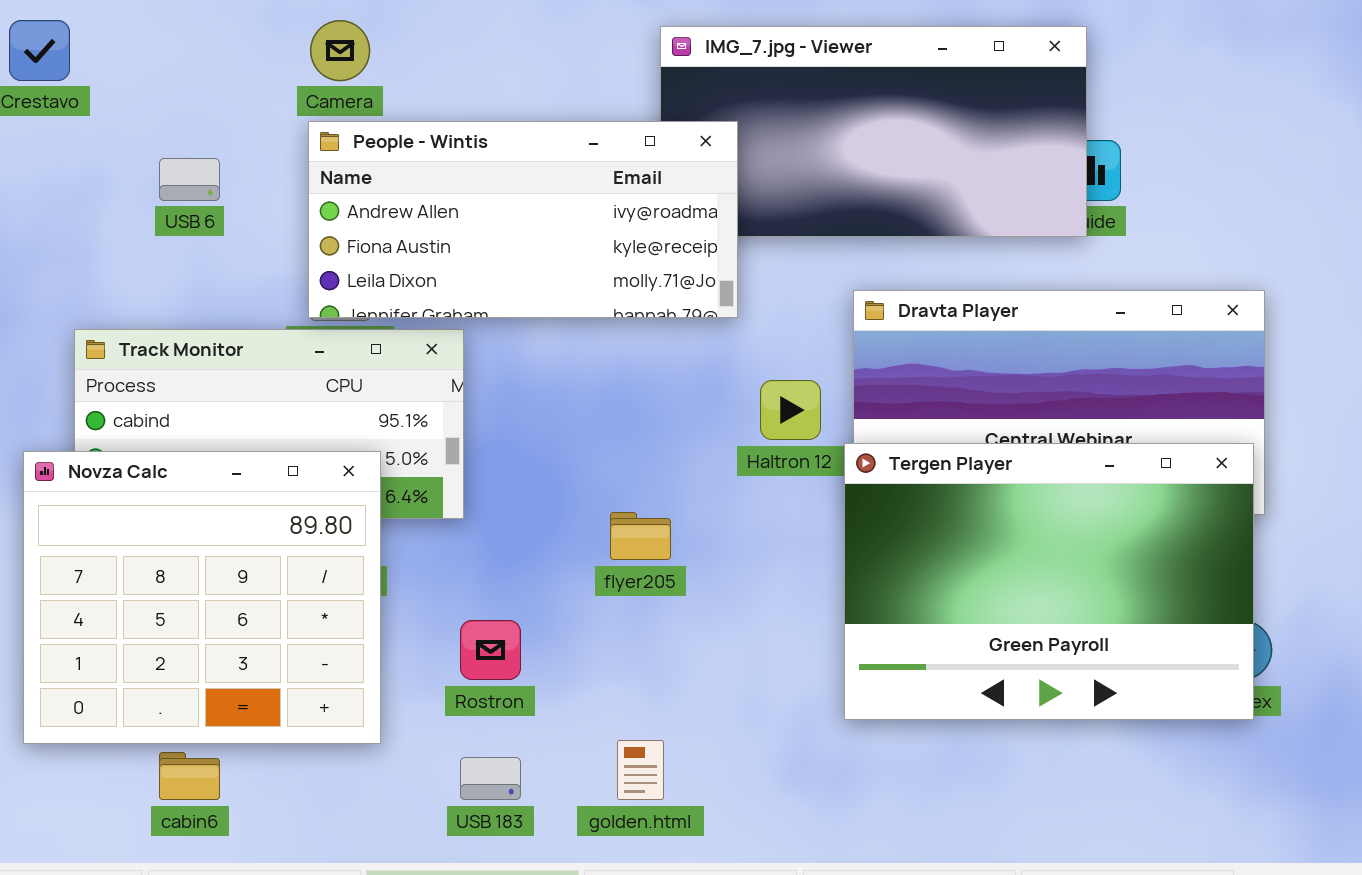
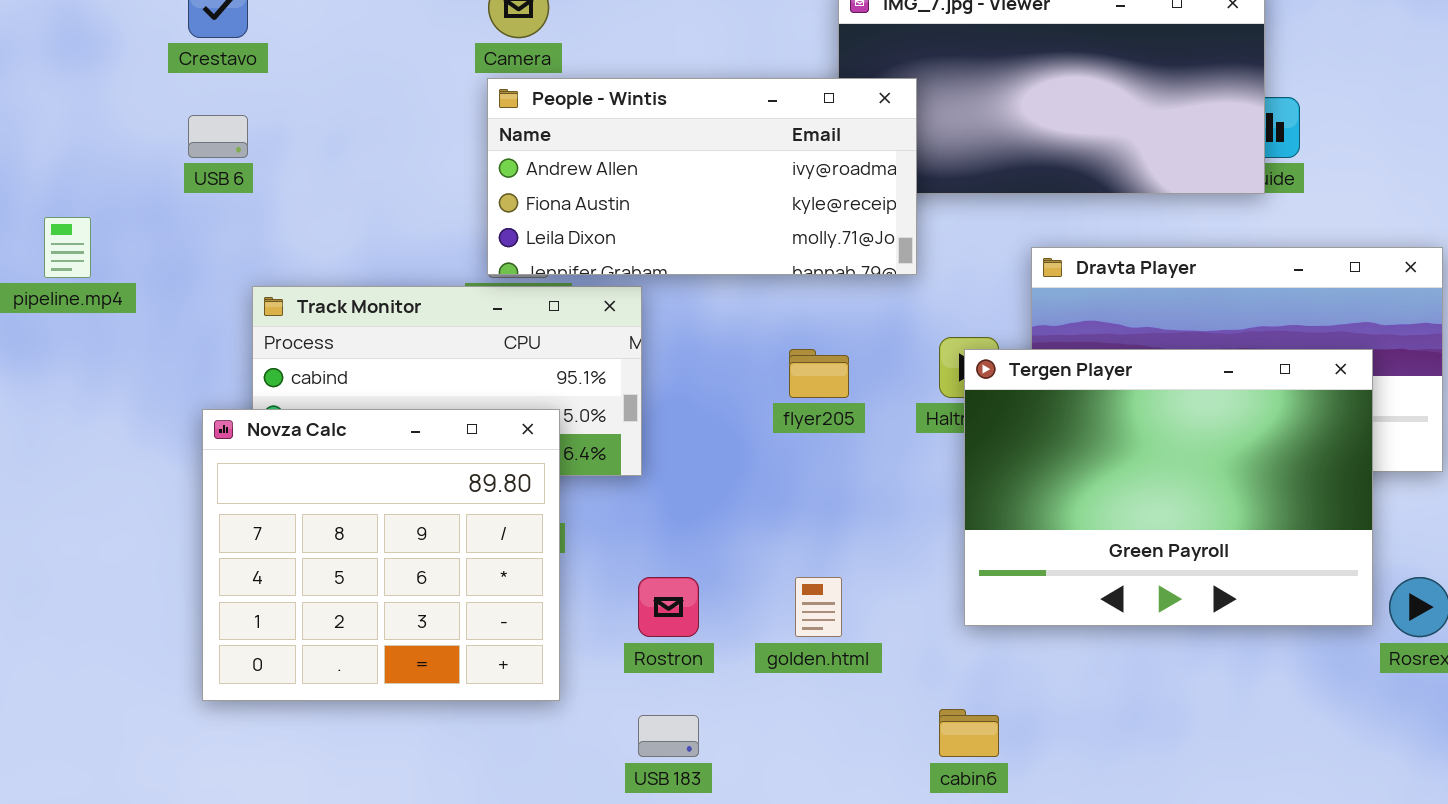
USB 6: [159,158,220,201] -> [188,115,248,158], moved
Tergen Player: [844,443,1254,720] -> [964,349,1373,626], moved
flyer205: [610,512,671,560] -> [789,349,849,398], moved
golden.html: [617,740,664,800] -> [795,577,842,637], moved
cabin6: [159,752,220,800] -> [939,709,999,757], moved

